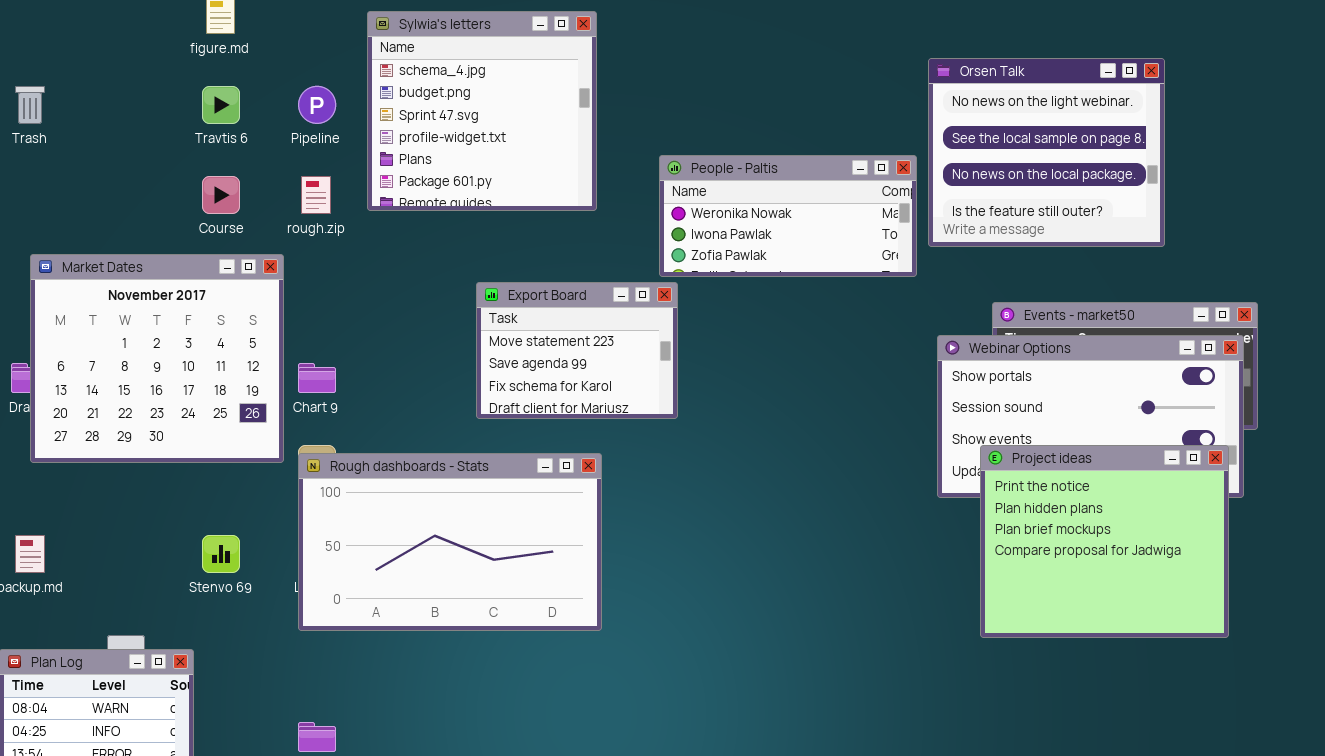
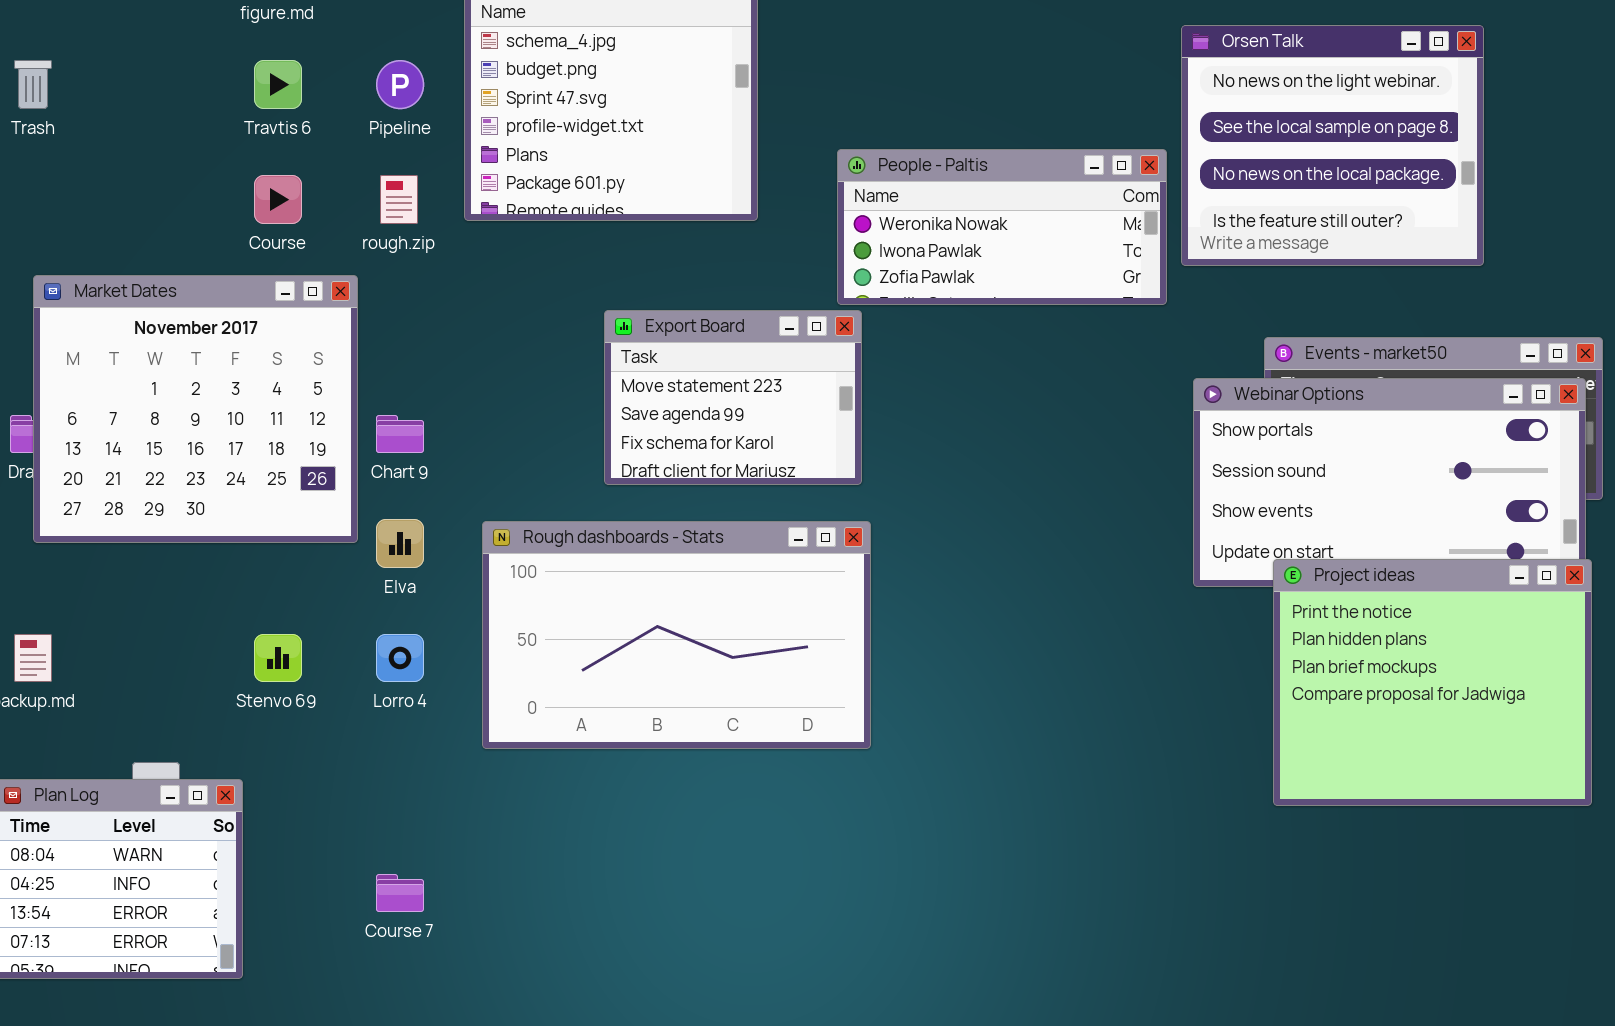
Project ideas: [980,445,1229,638] -> [1273,559,1592,806], moved
Rough dashboards - Stats: [298,453,602,631] -> [482,521,871,749], moved

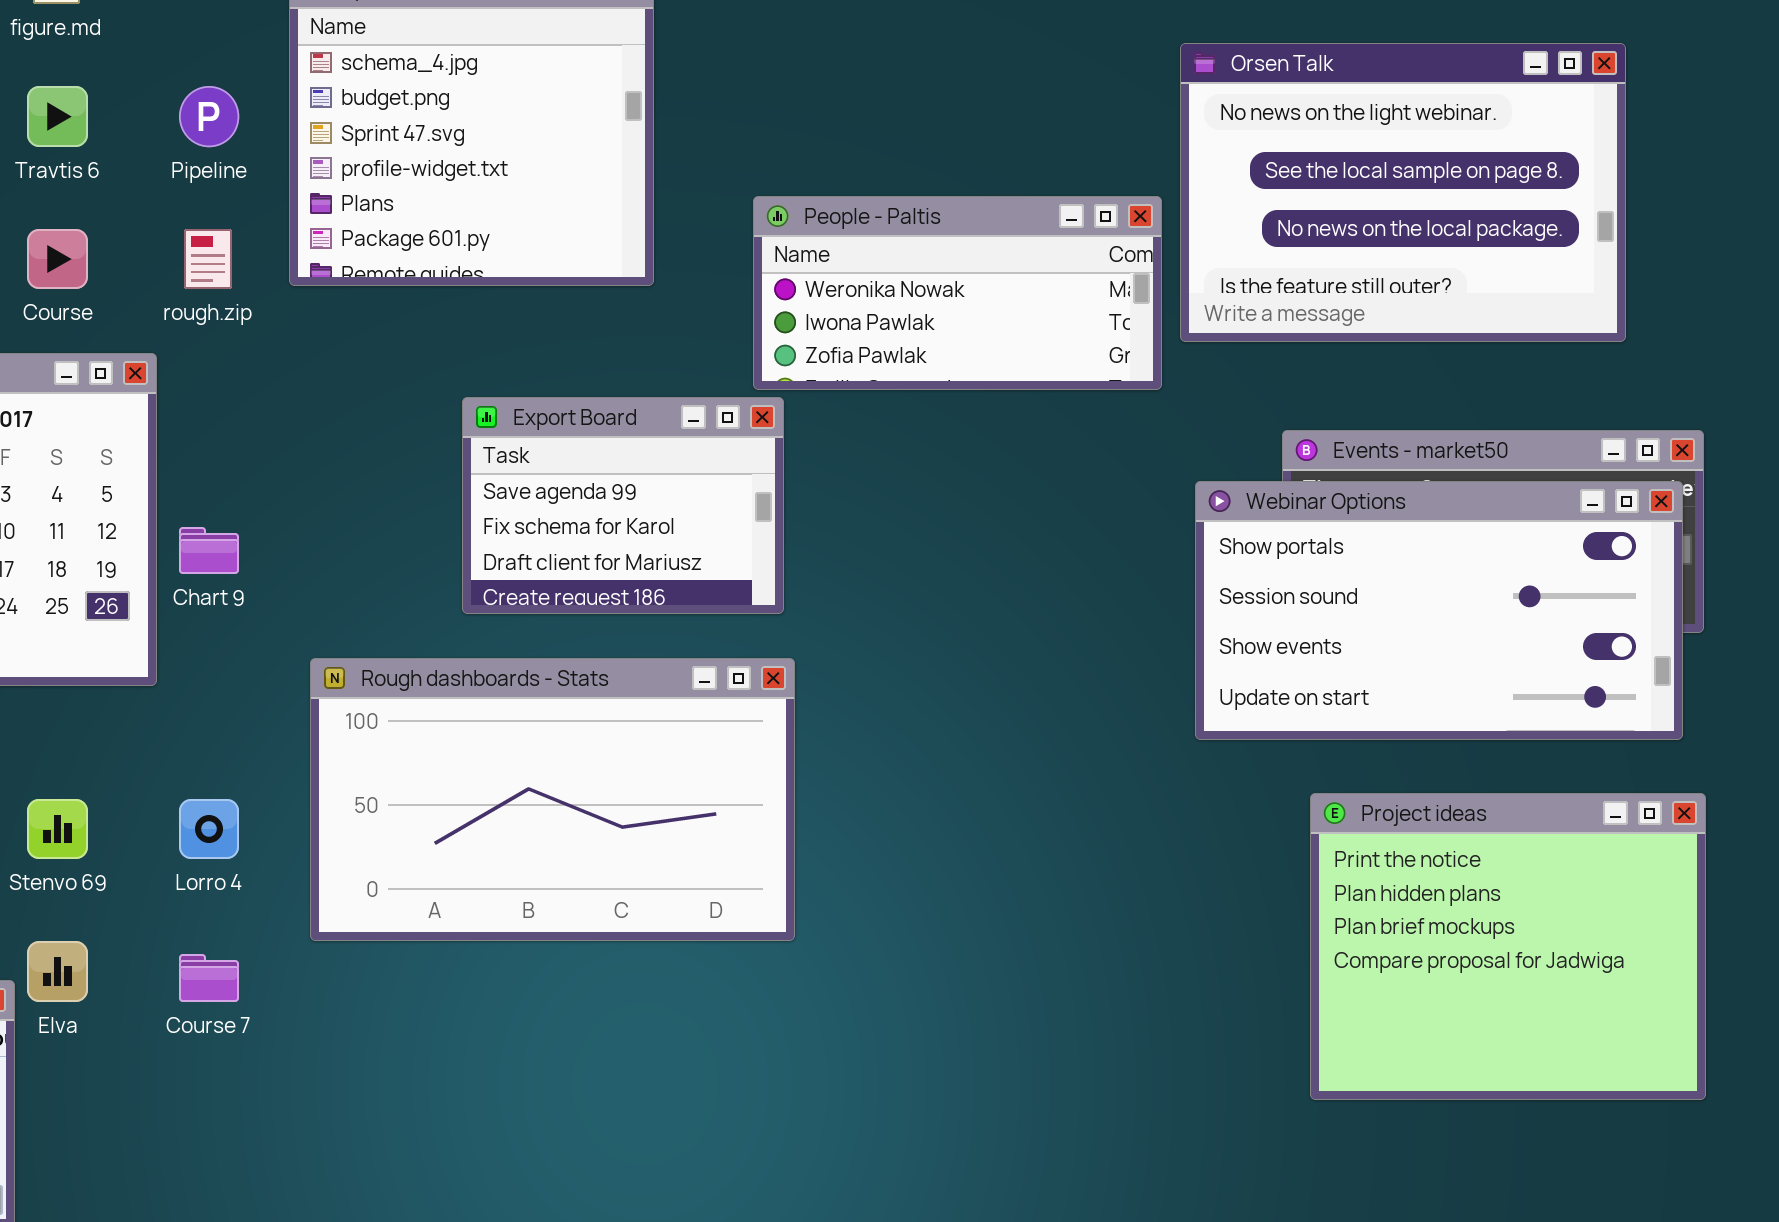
Orsen Talk: [1181,25,1484,266] -> [1180,43,1626,342], resized
Export Board: [604,310,862,485] -> [462,397,784,614], scrolled down 1 row
Elva: [376,519,424,568] -> [27,941,88,1002], moved
Project ideas: [1273,559,1592,806] -> [1310,793,1706,1100], moved
Course 7: [376,874,424,912] -> [179,954,239,1002], moved

